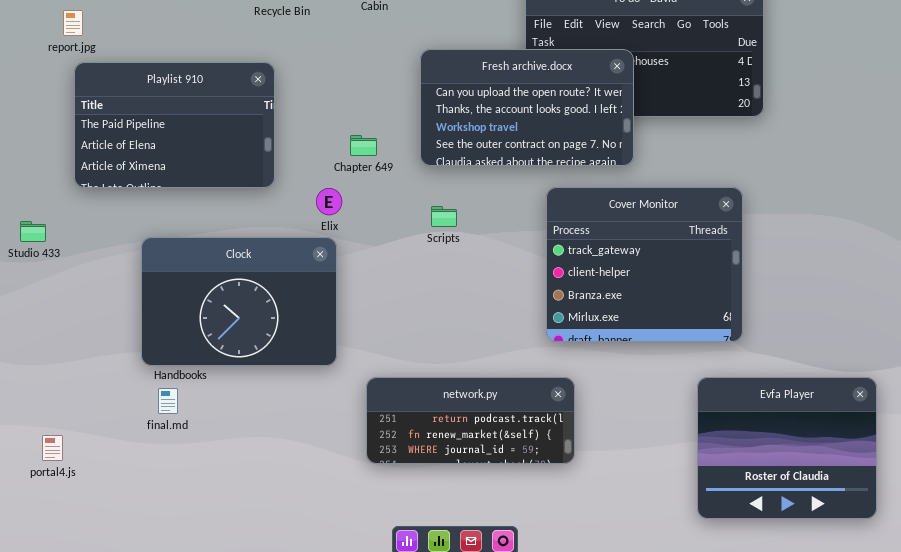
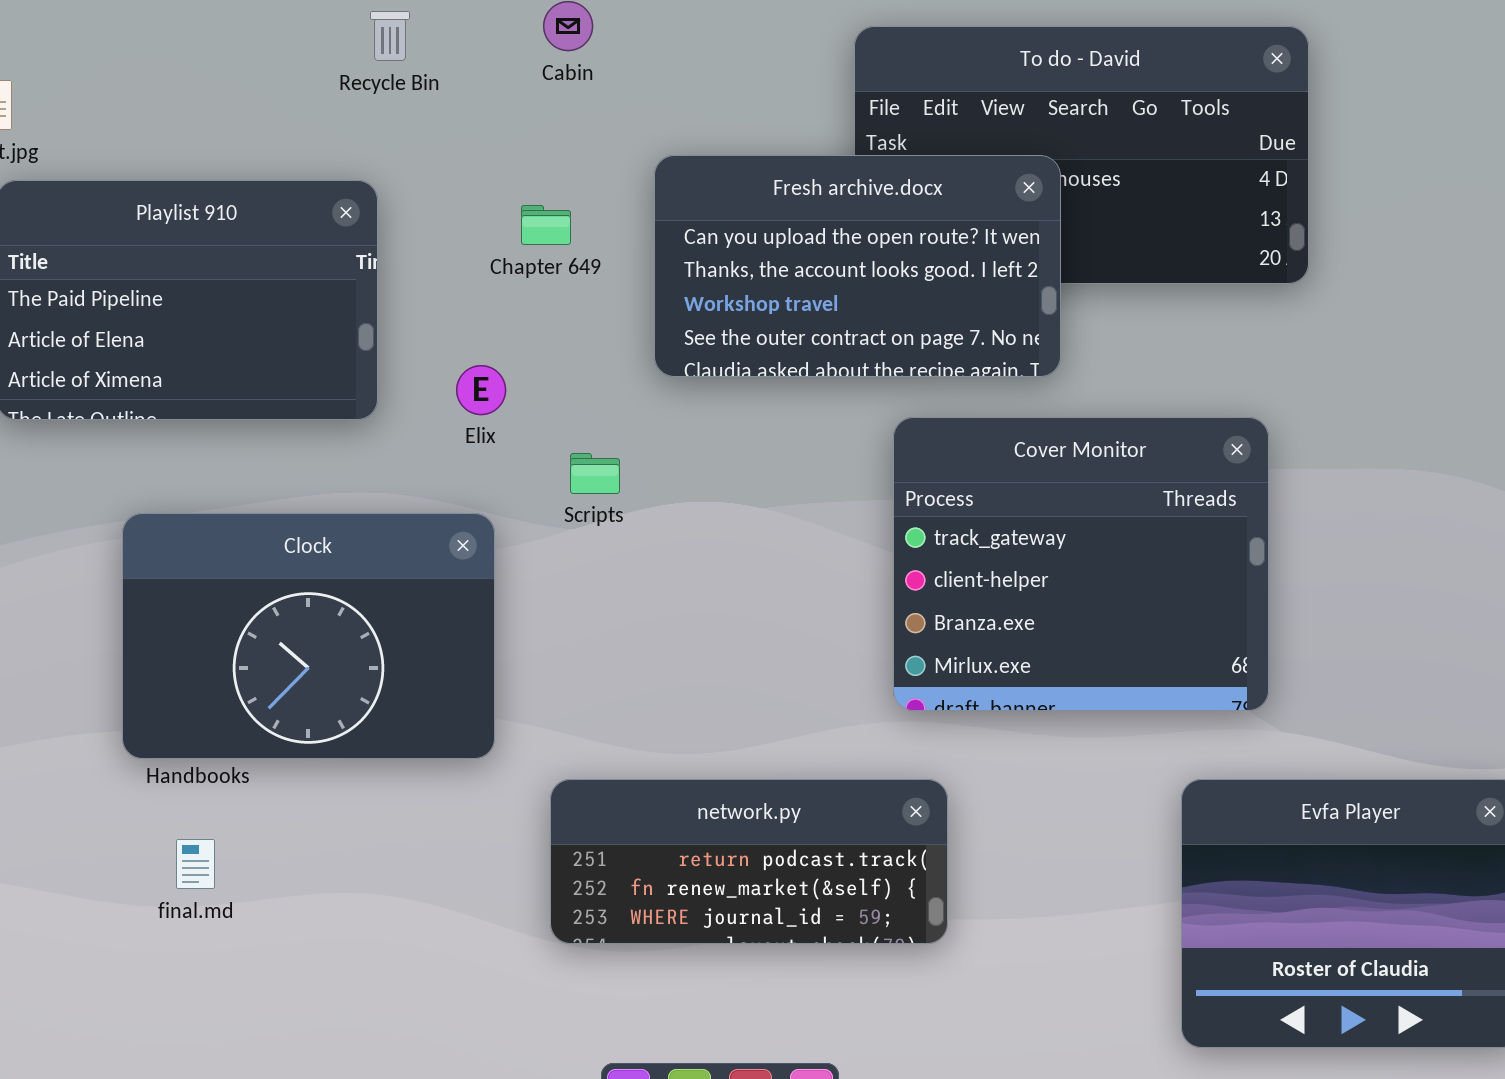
Chapter 649: [350,135,377,156] -> [521,205,571,245], moved
Elix: [316,188,342,215] -> [456,365,506,415], moved
Scripts: [431,206,457,227] -> [570,453,620,494], moved
final.md: [158,388,178,414] -> [176,839,215,889], moved

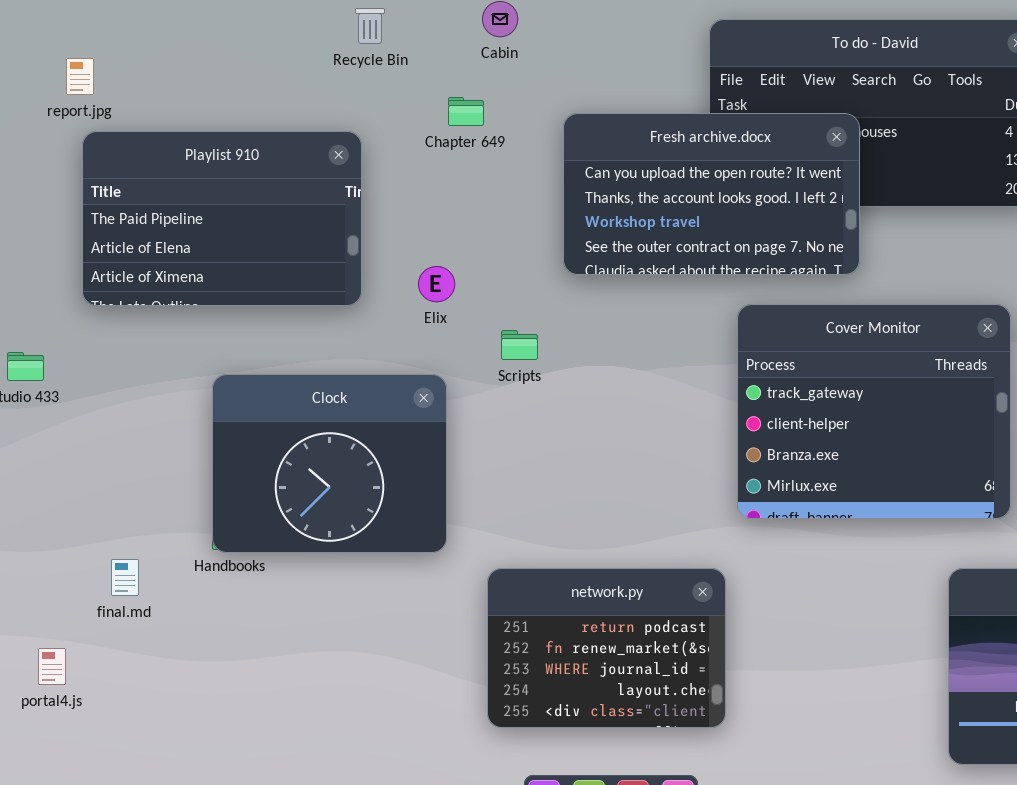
Chapter 649: [521,205,571,245] -> [448,97,484,126], moved
Clock: [122,513,495,759] -> [212,374,447,553], resized
network.py: [550,779,948,944] -> [487,568,726,728], resized
final.md: [176,839,215,889] -> [111,559,139,596], moved

